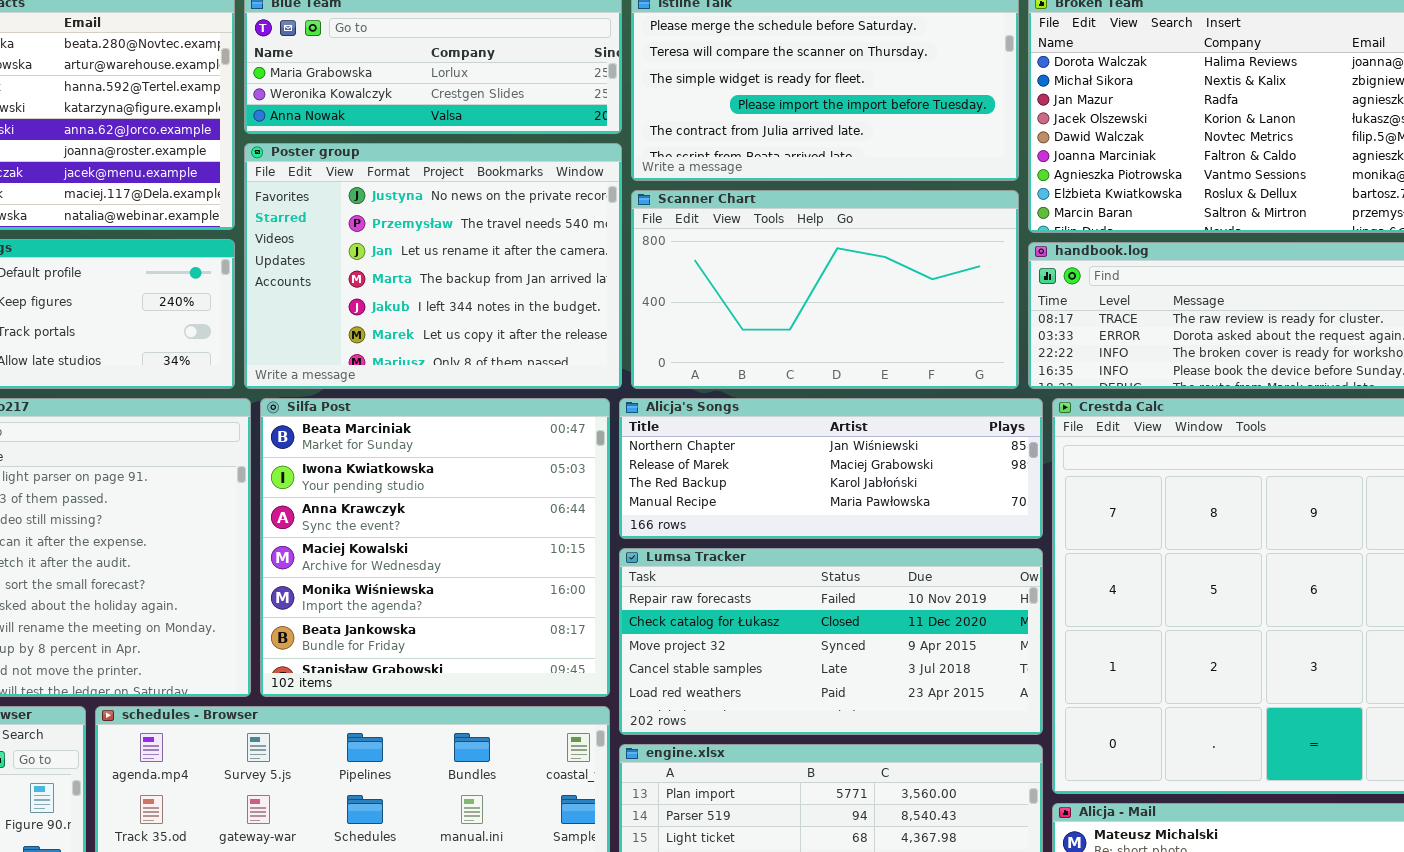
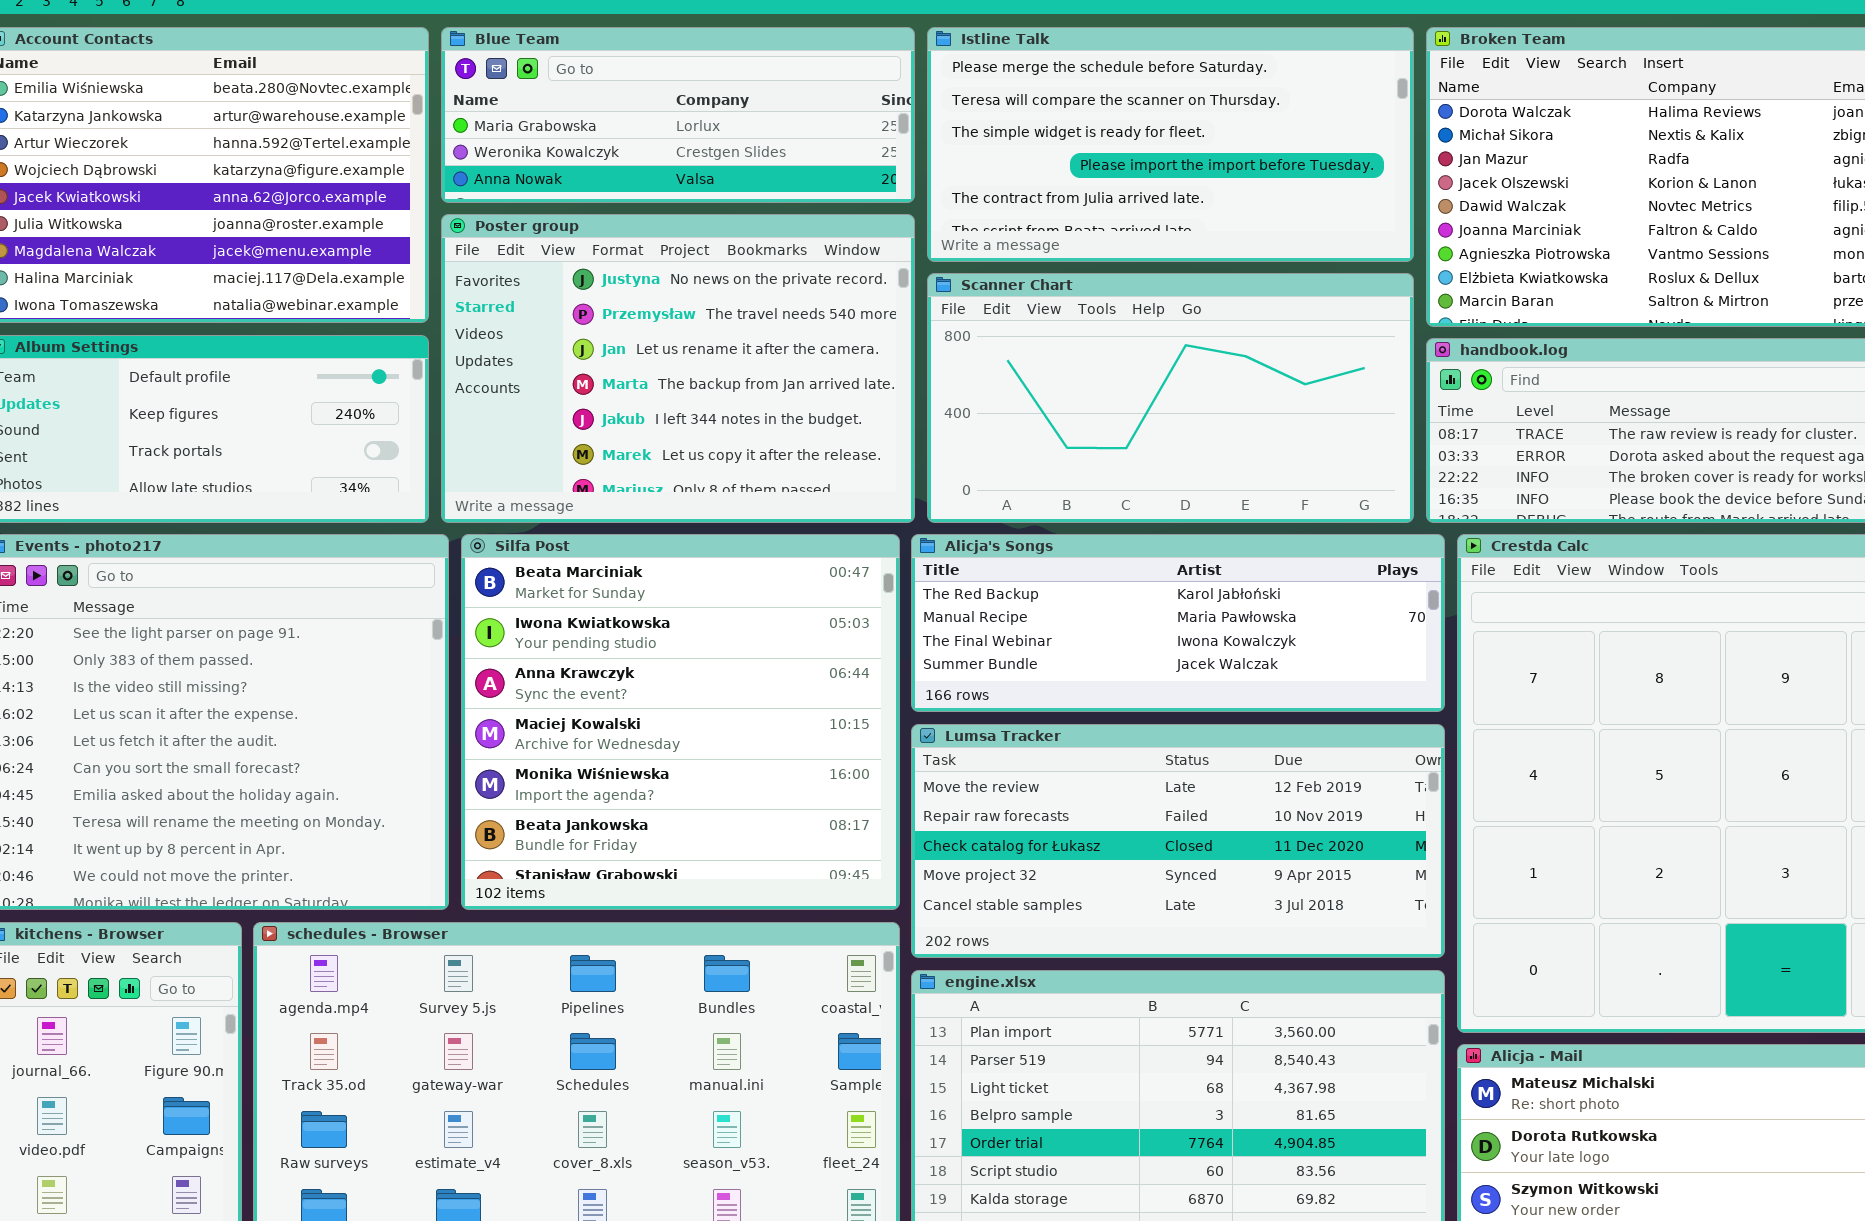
Alicja's Songs: [619,398,1043,539] -> [911,534,1445,712], scrolled down 2 rows
Lumsa Tracker: [619,548,1043,735] -> [911,724,1445,958], scrolled up 1 row

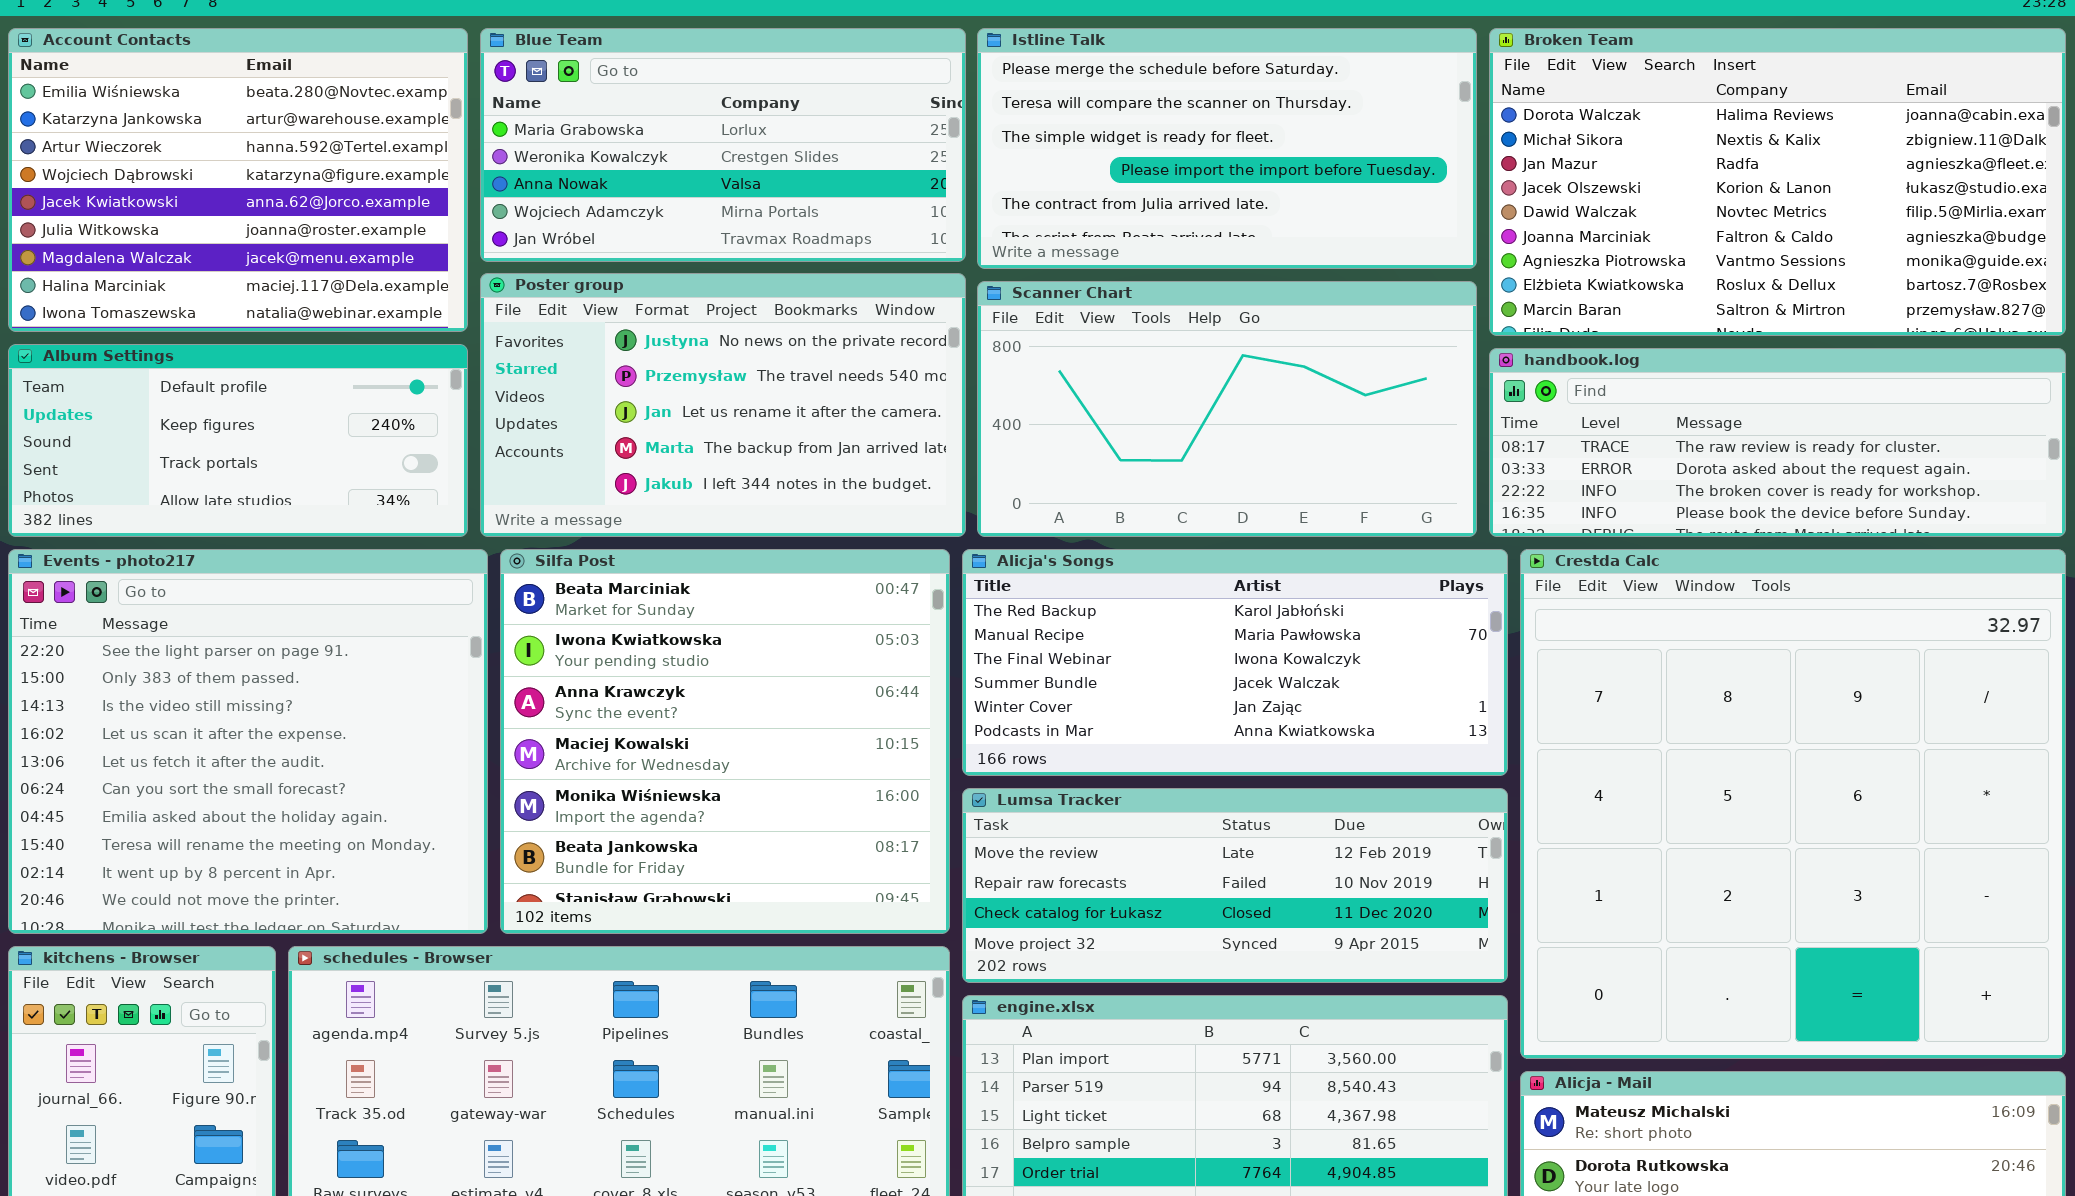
Blue Team: [441,27,915,203] -> [480,28,966,262], resized
Poster group: [441,214,915,523] -> [480,273,966,537], resized
Alicja's Songs: [911,534,1445,712] -> [962,549,1508,776], resized
Lumsa Tracker: [911,724,1445,958] -> [962,788,1508,983], resized

